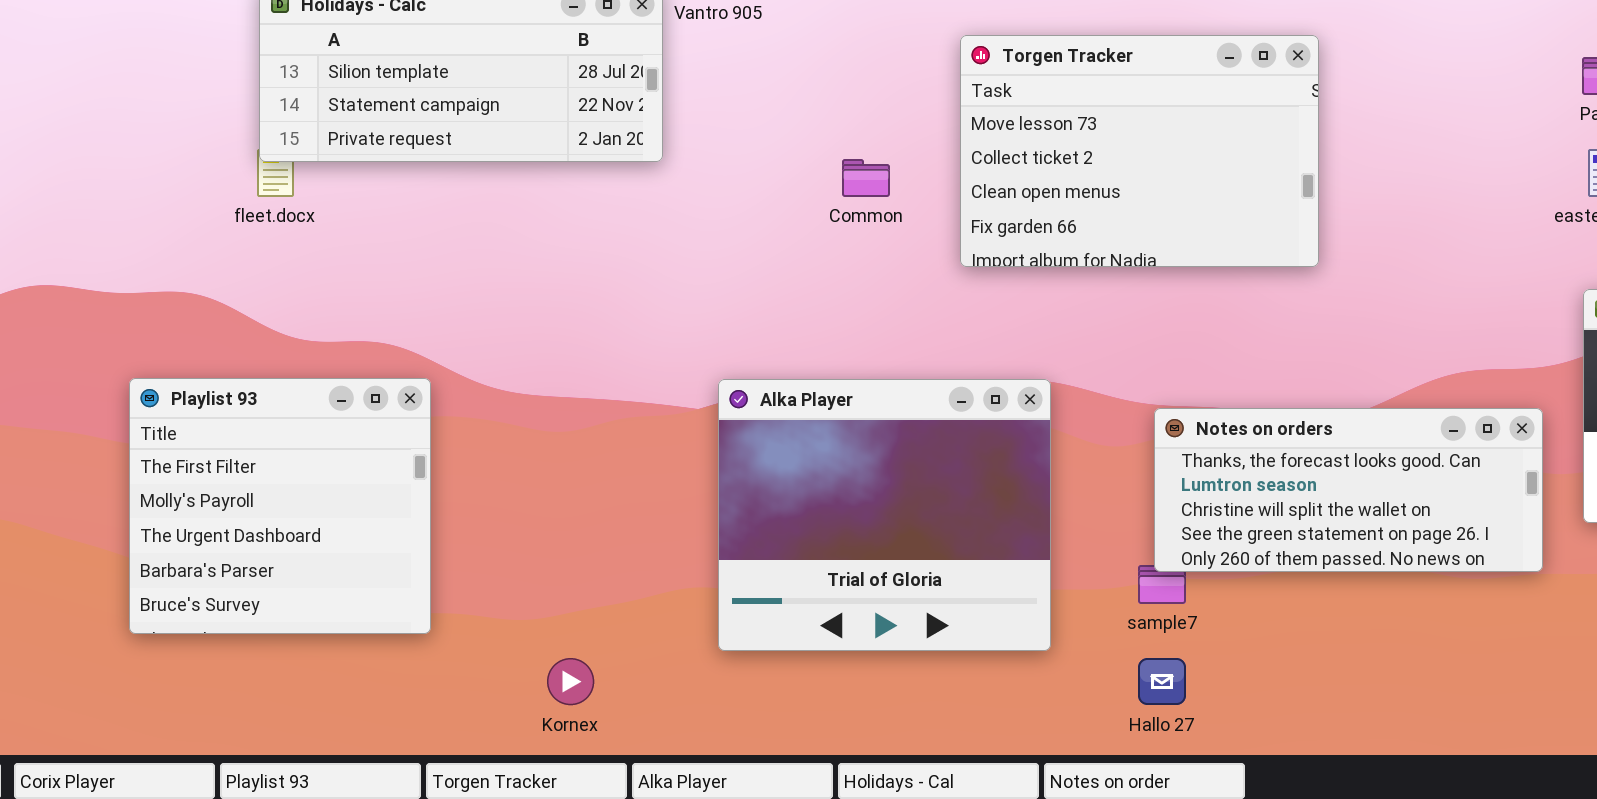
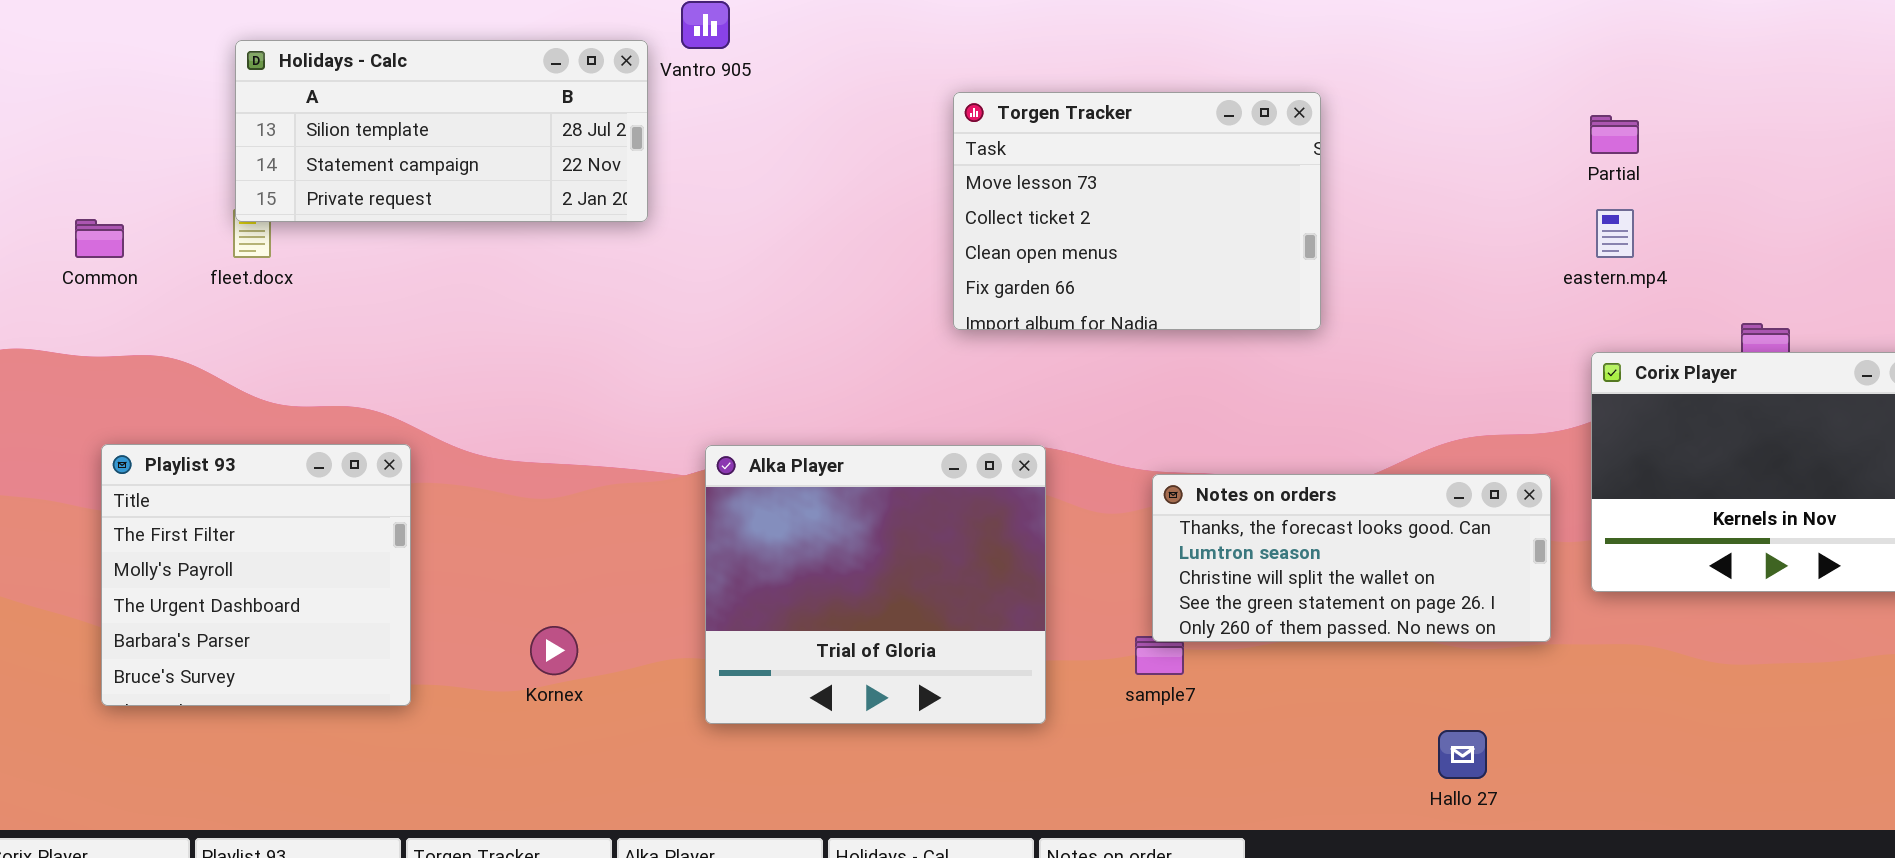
Common: [842,159,890,197] -> [75,219,124,258], moved
Kornex: [547,658,594,705] -> [530,626,578,675], moved
Hallo 27: [1138,658,1186,705] -> [1438,730,1487,779], moved

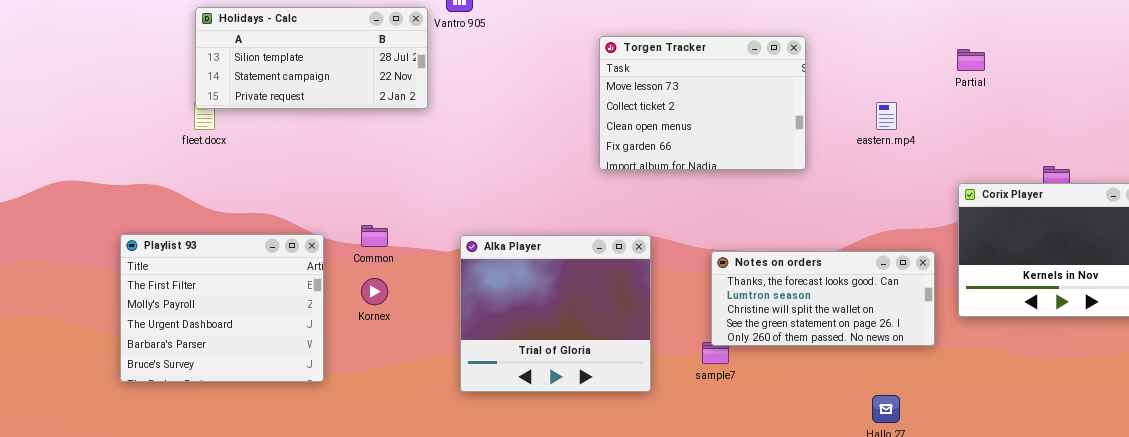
eastern.mp4: [1596,209,1634,258] -> [876,102,897,130], moved
Common: [75,219,124,258] -> [361,225,388,247], moved
Playlist 93: [101,444,411,706] -> [120,234,324,382], resized
Kornex: [530,626,578,675] -> [361,278,388,305], moved

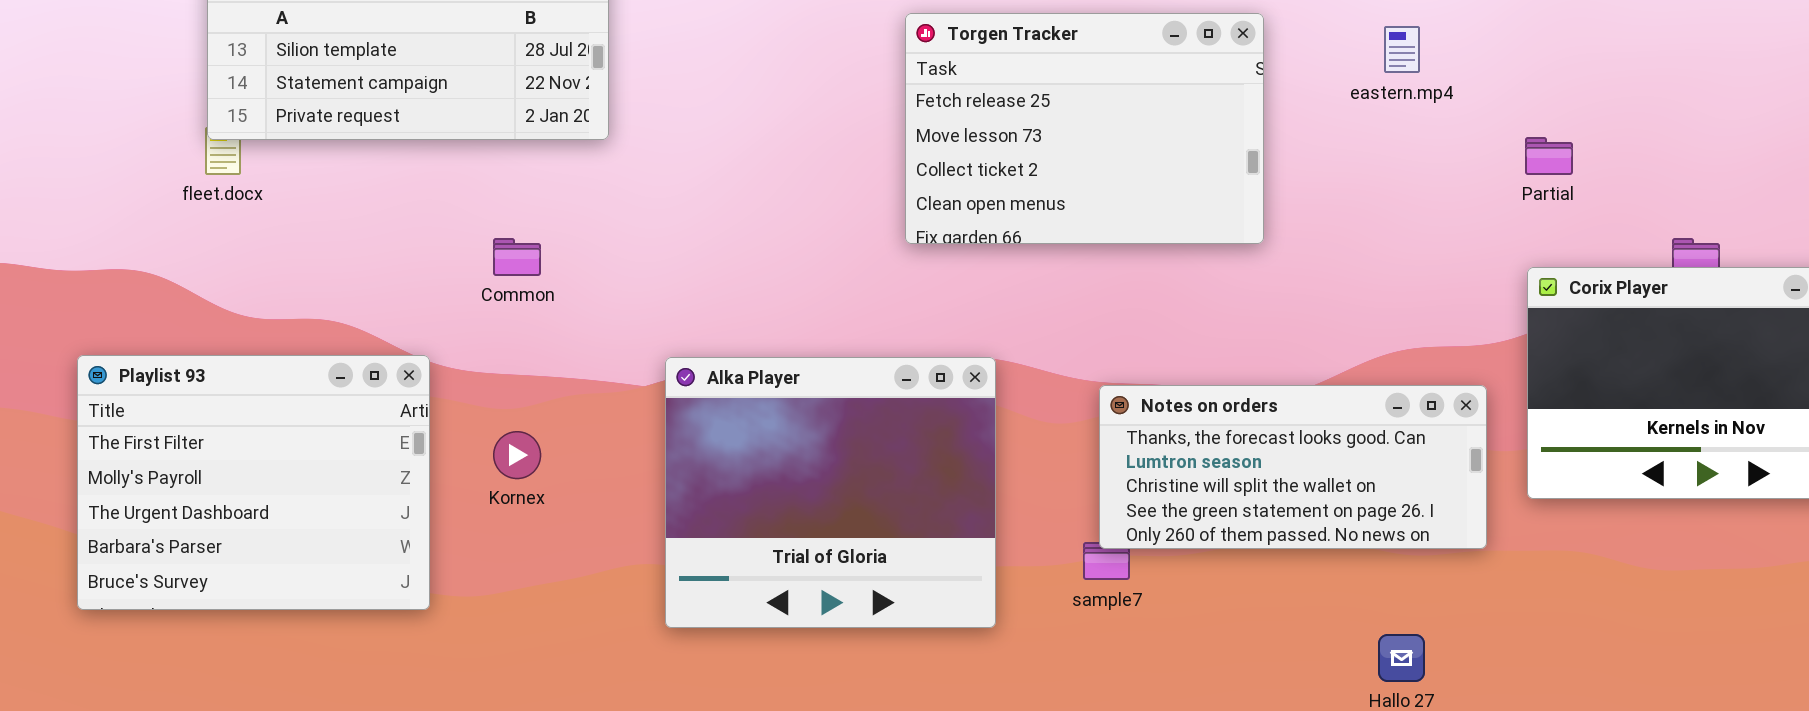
Torgen Tracker: [599,36,806,170] -> [905,13,1264,244], scrolled up 1 row
Partial: [957,49,985,71] -> [1525,137,1573,175], moved
eastern.mp4: [876,102,897,130] -> [1384,26,1420,73], moved
Common: [361,225,388,247] -> [493,238,541,276], moved

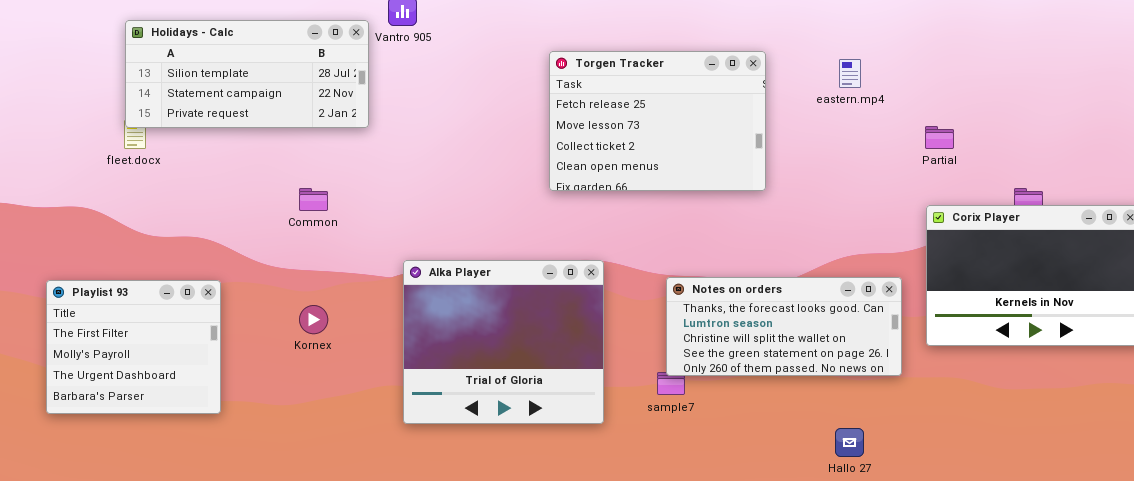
Playlist 93: [77,355,430,610] -> [46,280,221,414], resized

